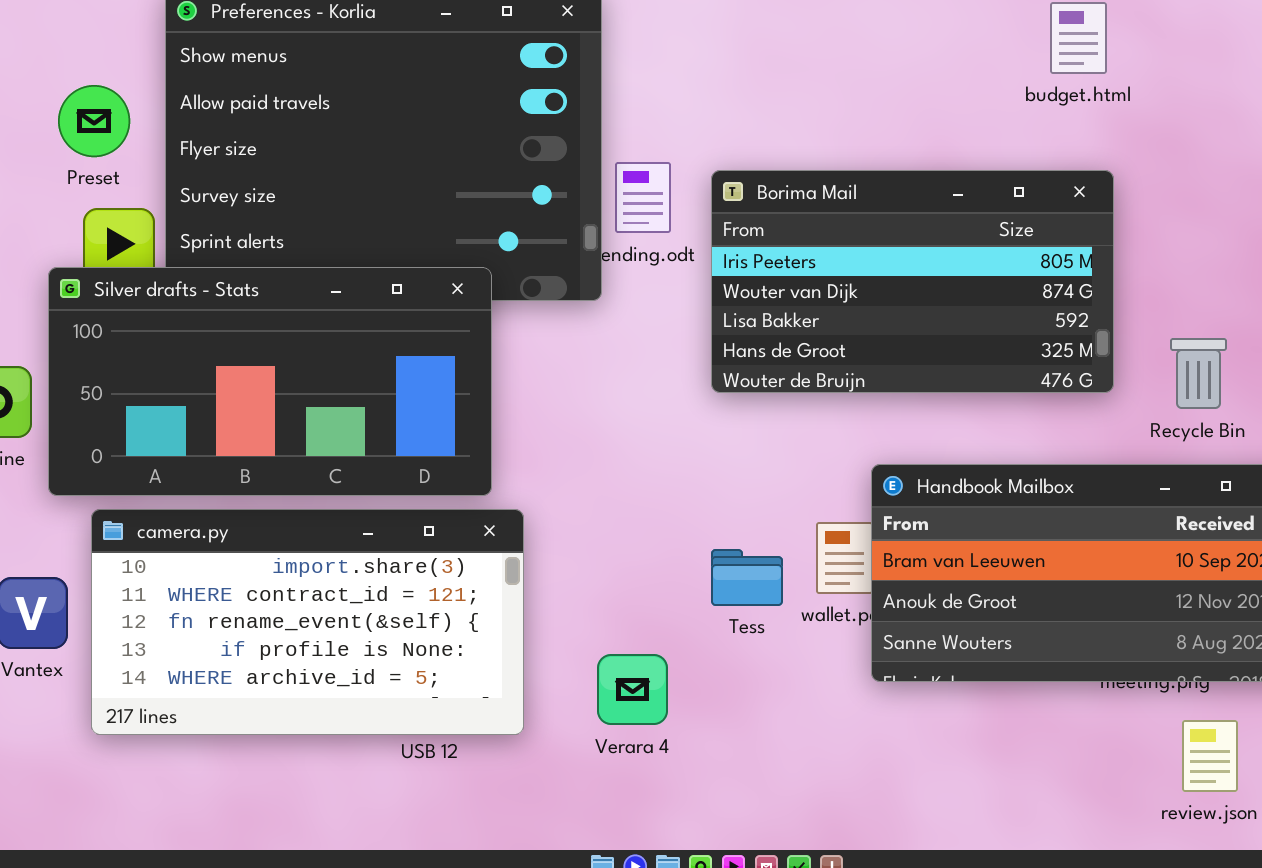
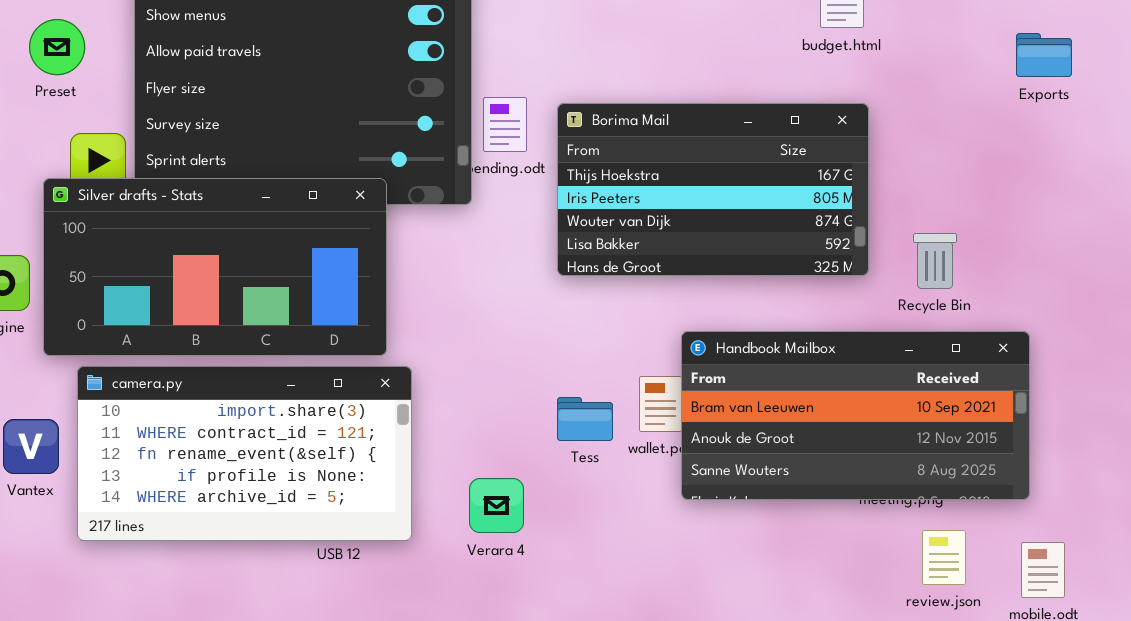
Preset: [58,85,130,157] -> [29,19,85,75], moved
Borima Mail: [711,170,1114,393] -> [557,103,869,276], scrolled up 1 row

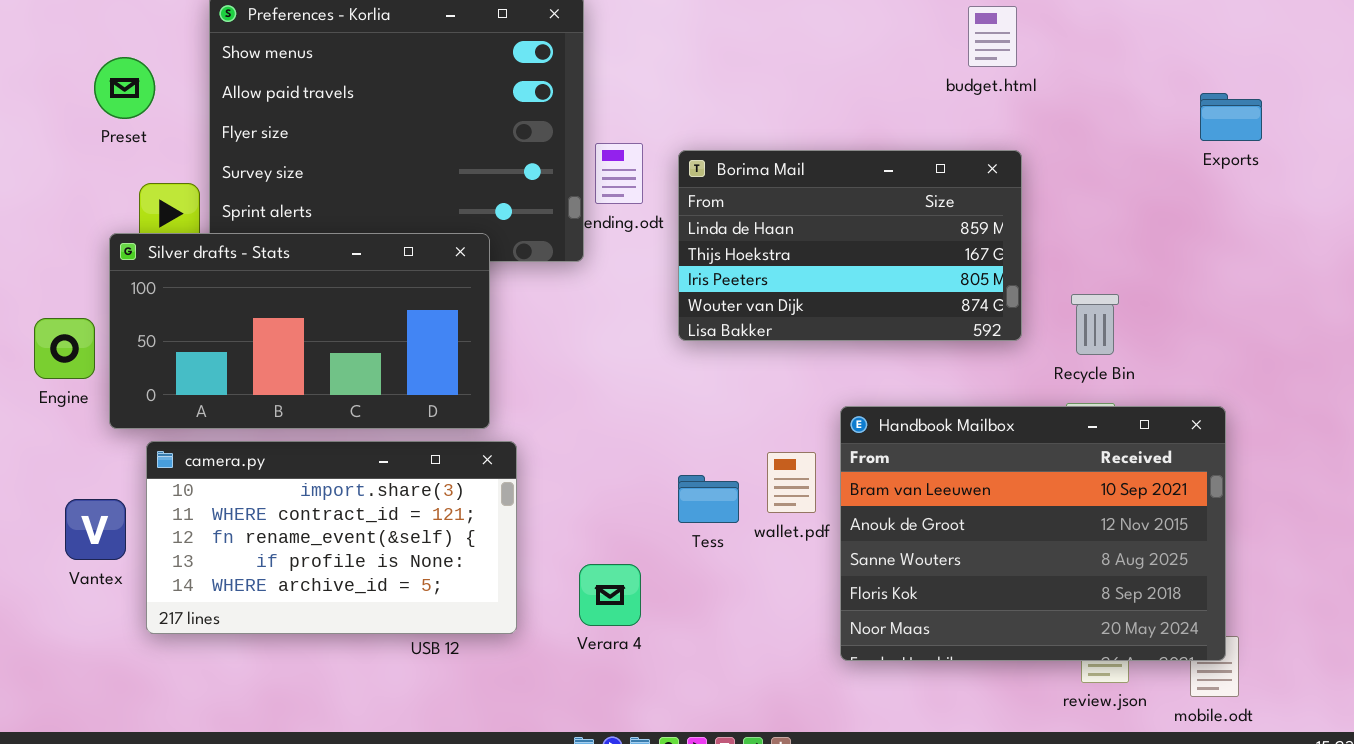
Exports: [1016,33,1072,77] -> [1200,93,1262,141], moved
Borima Mail: [557,103,869,276] -> [678,150,1022,341], scrolled up 1 row
Handbook Mailbox: [681,331,1030,500] -> [840,406,1226,661], moved, resized

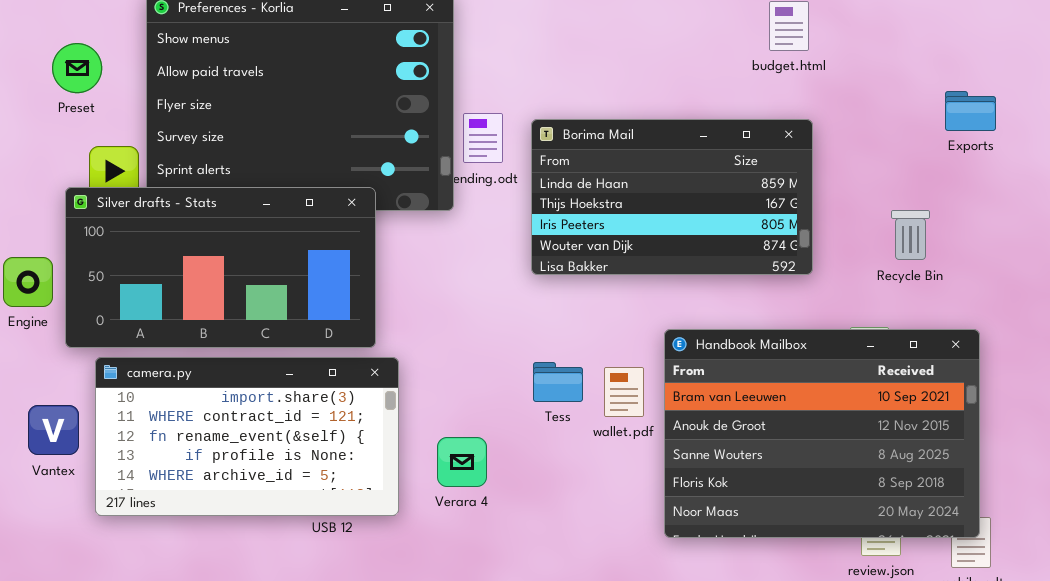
Exports: [1200,93,1262,141] -> [945,91,996,131], moved
Recycle Bin: [1071,294,1119,355] -> [891,210,930,260], moved
Tess: [678,475,739,523] -> [533,362,583,402], moved
Verara 4: [579,564,641,626] -> [437,437,487,487], moved

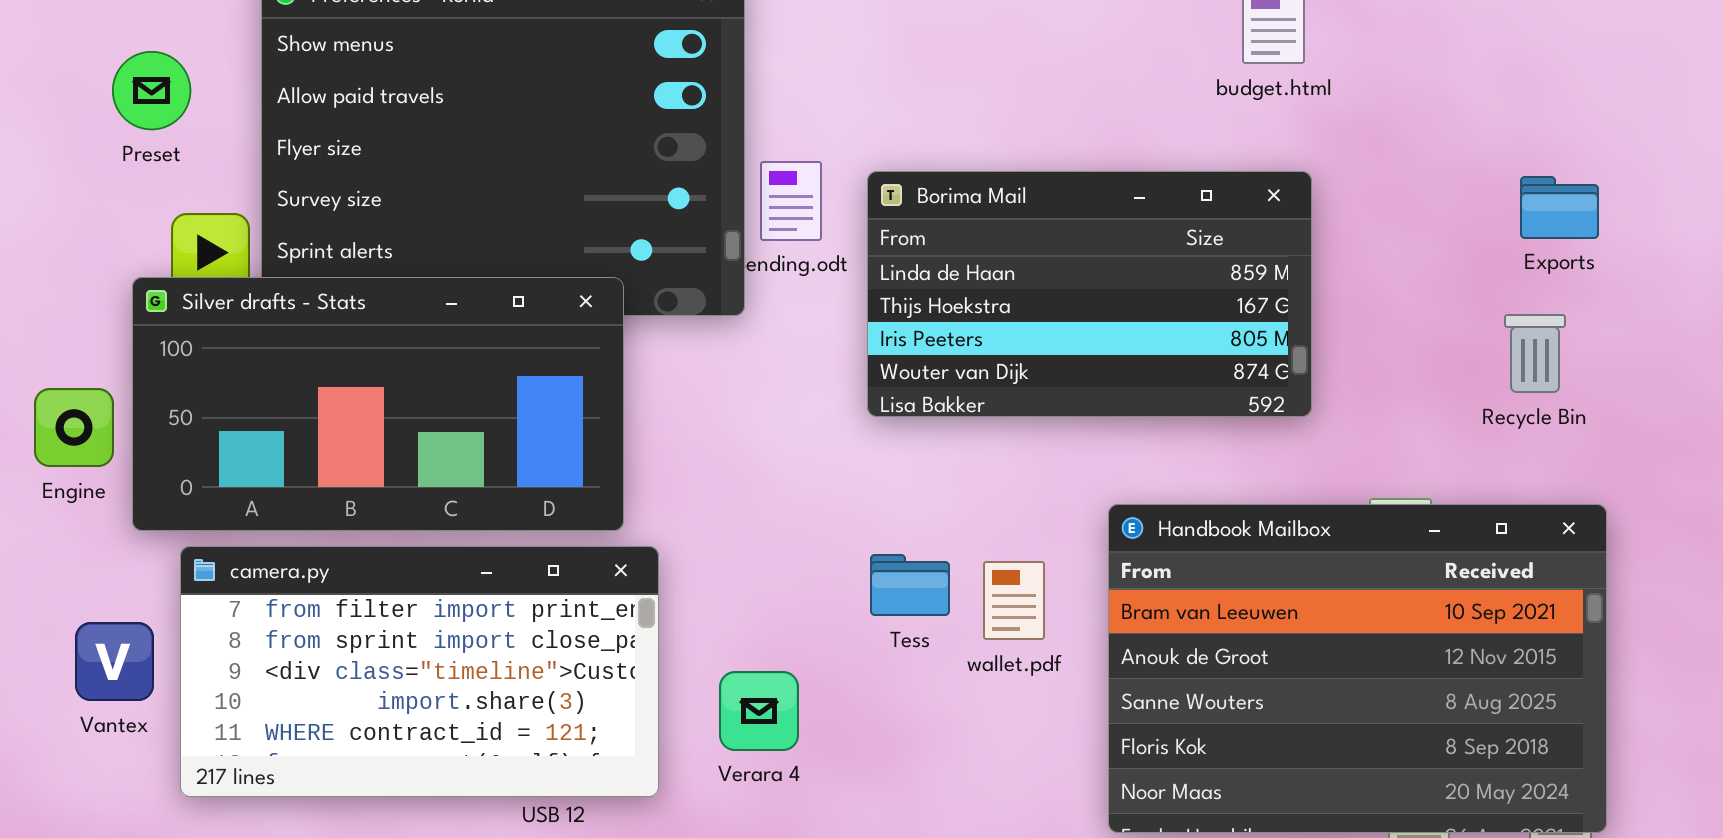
Exports: [945,91,996,131] -> [1520,176,1599,239], moved
Recycle Bin: [891,210,930,260] -> [1504,314,1566,393], moved
Handbook Mailbox: [664,329,980,538] -> [1108,504,1607,833], moved
camera.py: [95,357,399,516] -> [180,546,659,797], scrolled up 3 rows

